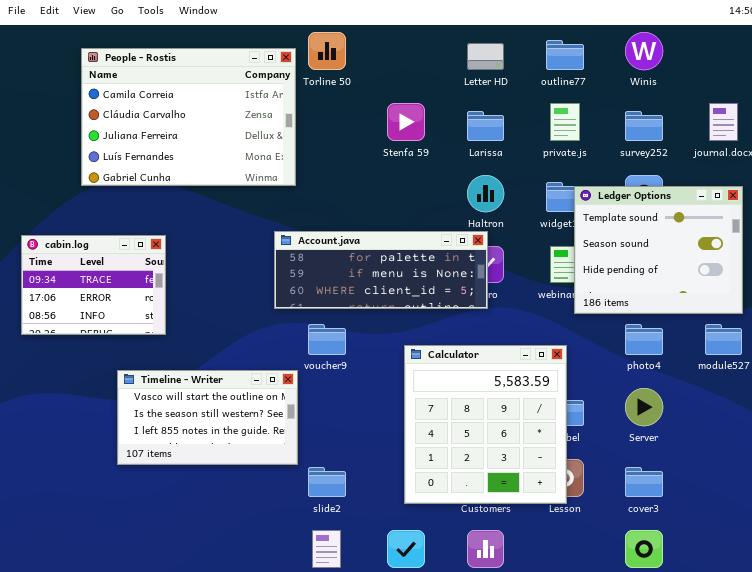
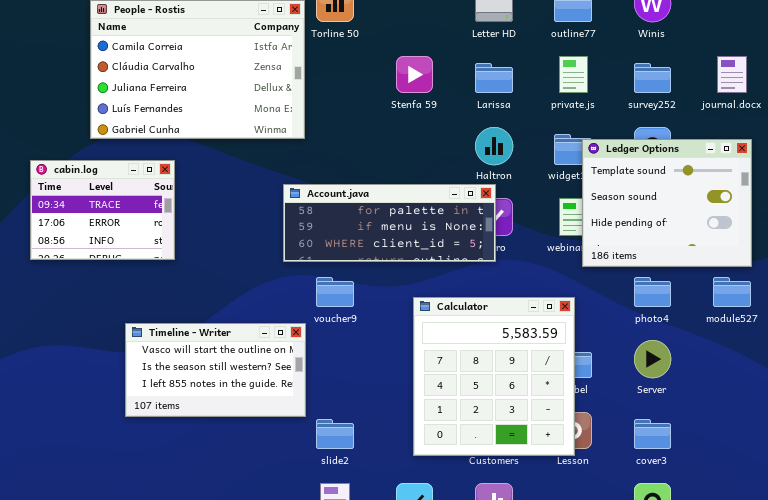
cabin.log: [21,235,166,335] -> [30,160,175,260], moved

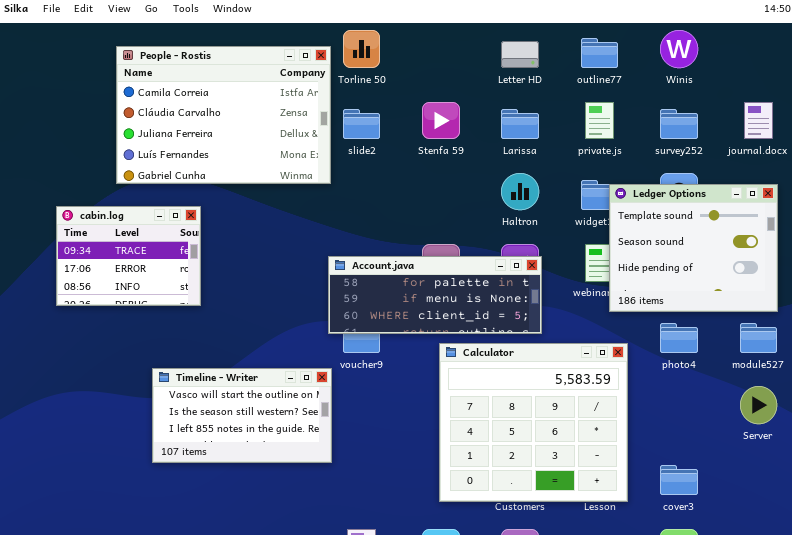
Account.java: [283,184,496,262] -> [328,256,542,334], moved
Calculator: [413,297,575,456] -> [439,343,628,502], resized
Server: [634,340,671,378] -> [740,386,777,424], moved
slide2: [316,419,354,449] -> [343,109,380,139], moved

